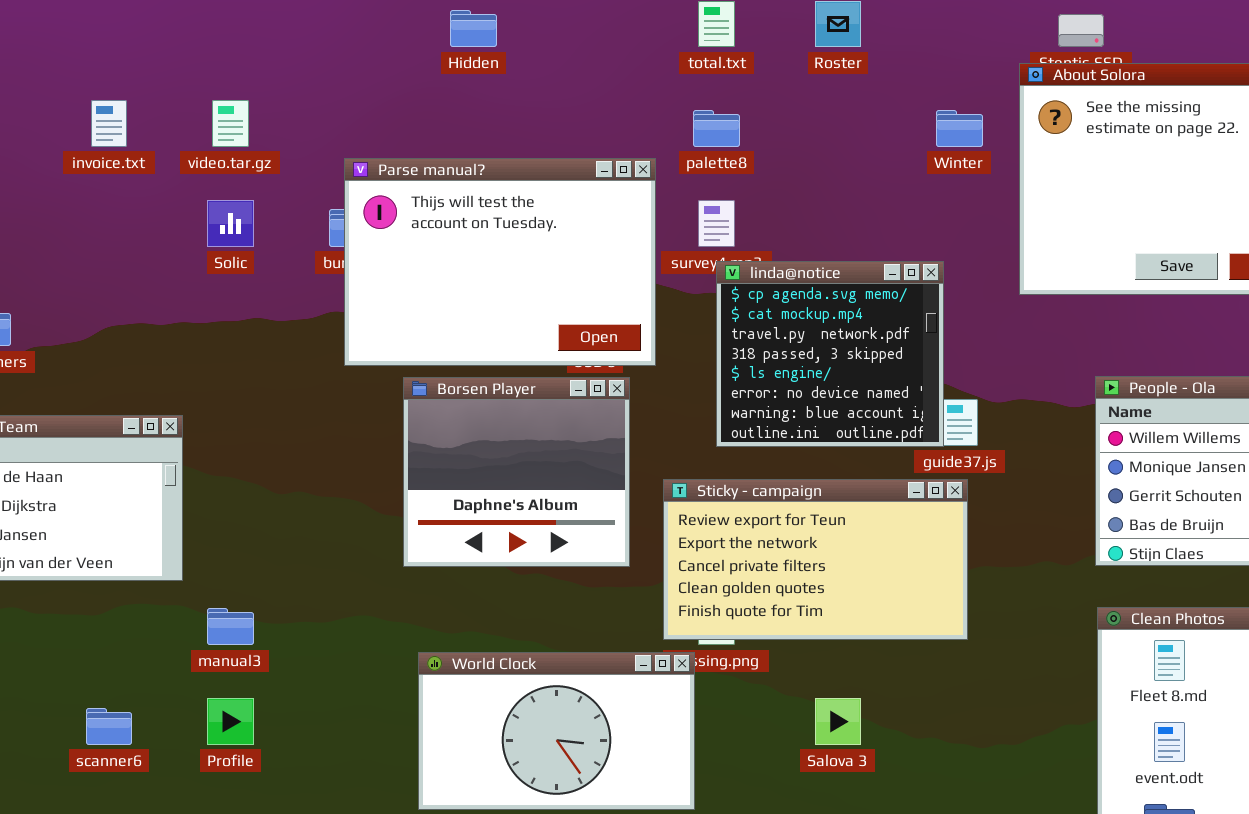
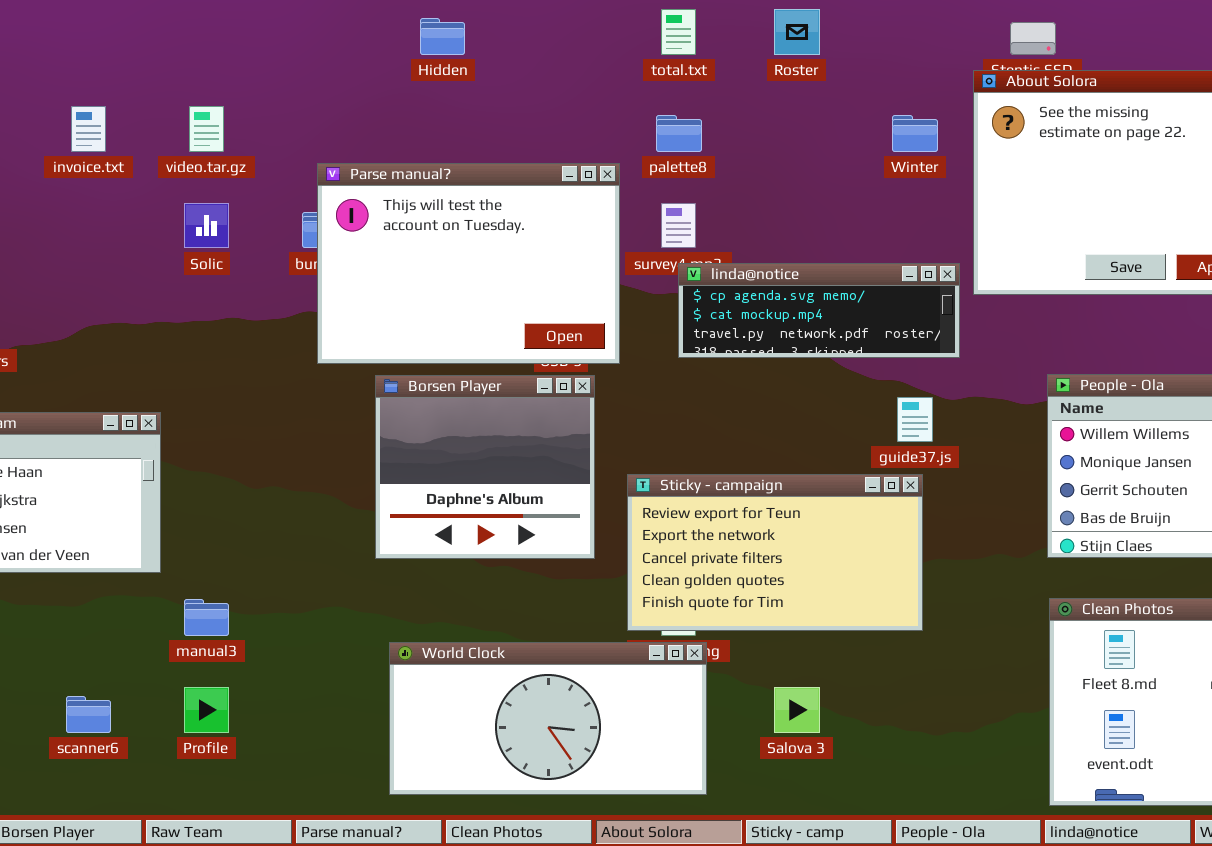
linda@notice: [716,261,944,447] -> [678,263,960,358], resized
World Clock: [418,652,695,810] -> [389,642,707,795], resized

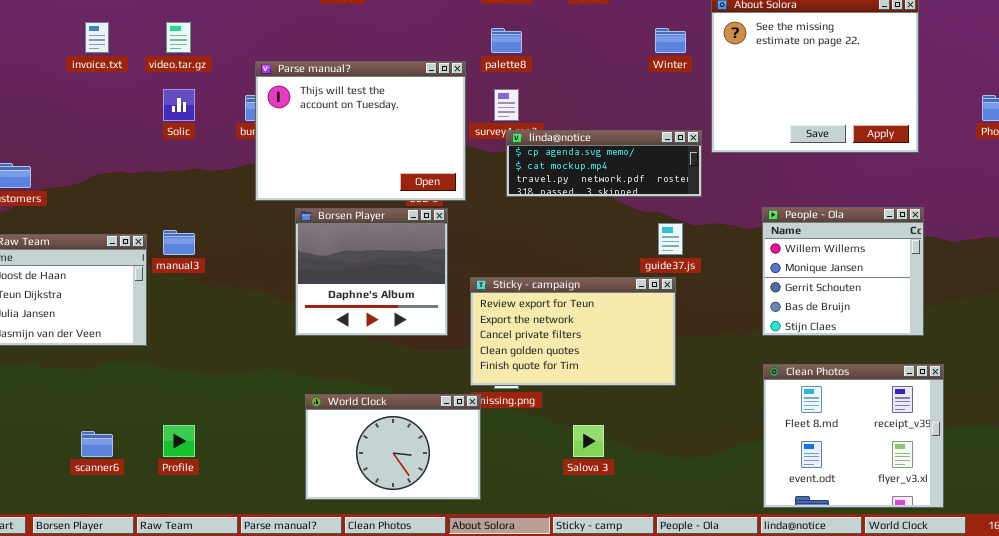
manual3: [184,599,229,636] -> [163,230,195,255], moved
World Clock: [389,642,707,795] -> [305,394,481,500], resized

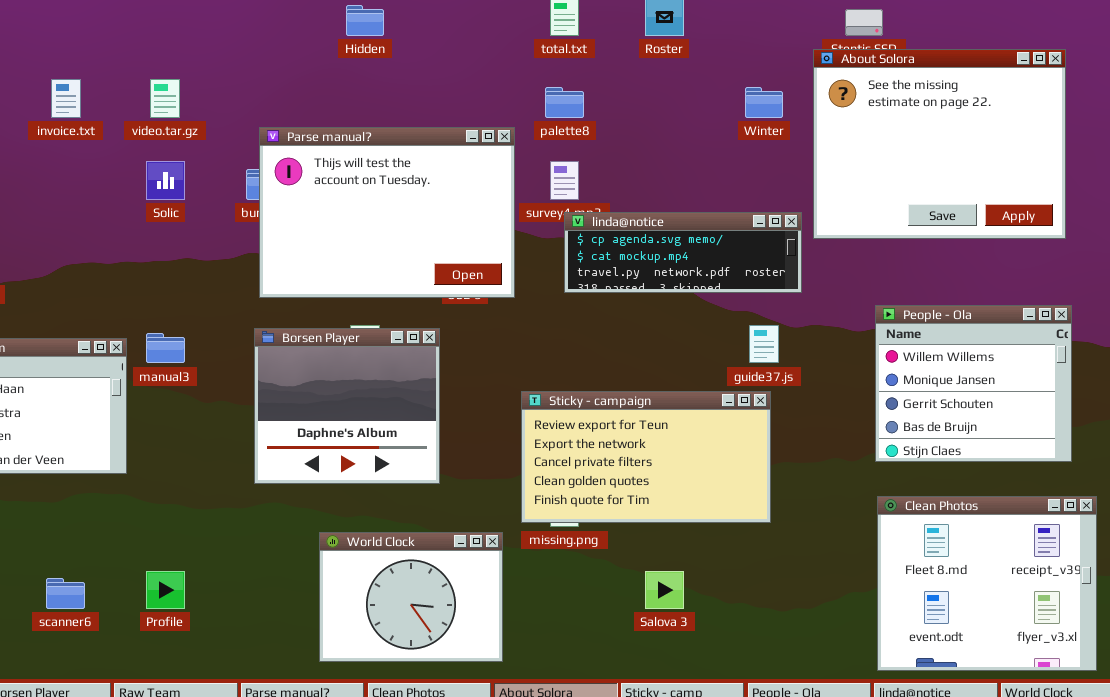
Borsen Player: [295,208,448,336] -> [254,328,440,484], moved
World Clock: [305,394,481,500] -> [319,532,503,662], resized

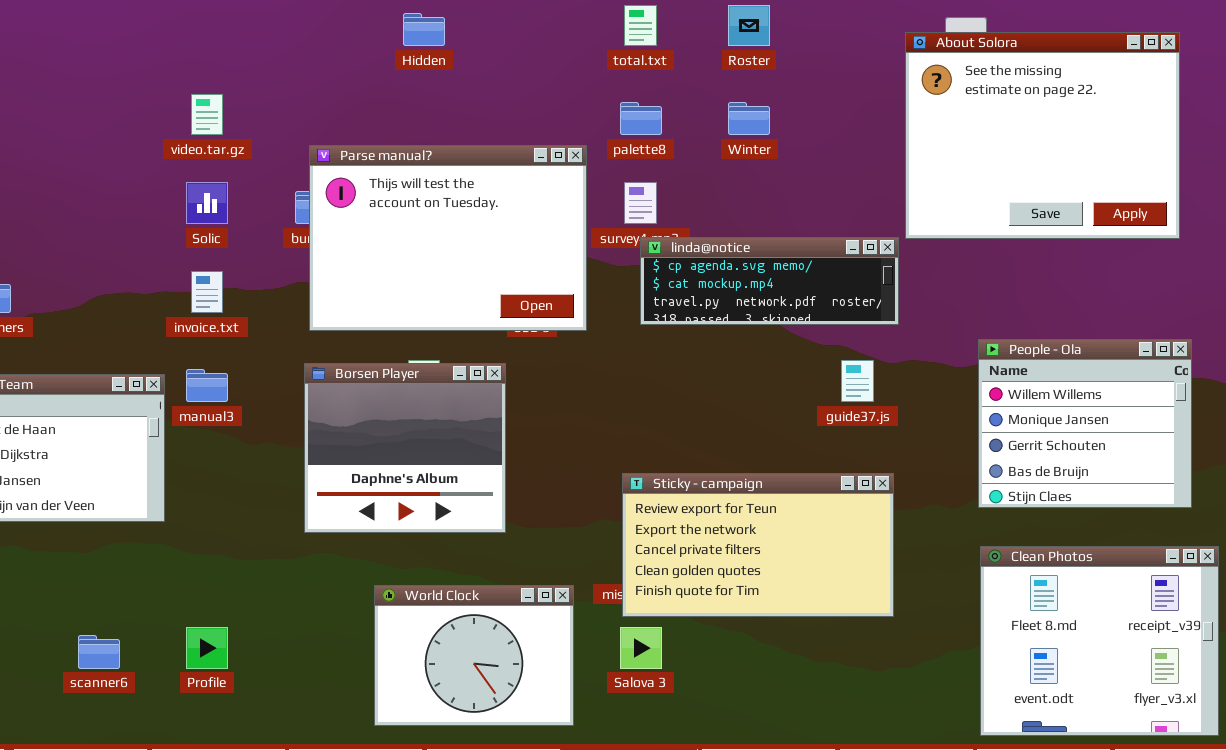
About Solora: [813,49,1066,239] -> [905,32,1180,239], moved
invoice.txt: [51,79,81,118] -> [191,271,223,313], moved
Winter: [745,87,783,118] -> [728,102,770,135], moved
Sticky - campaign: [521,391,771,523] -> [622,473,894,617], moved
Salova 3: [645,571,684,609] -> [620,627,662,669], moved

